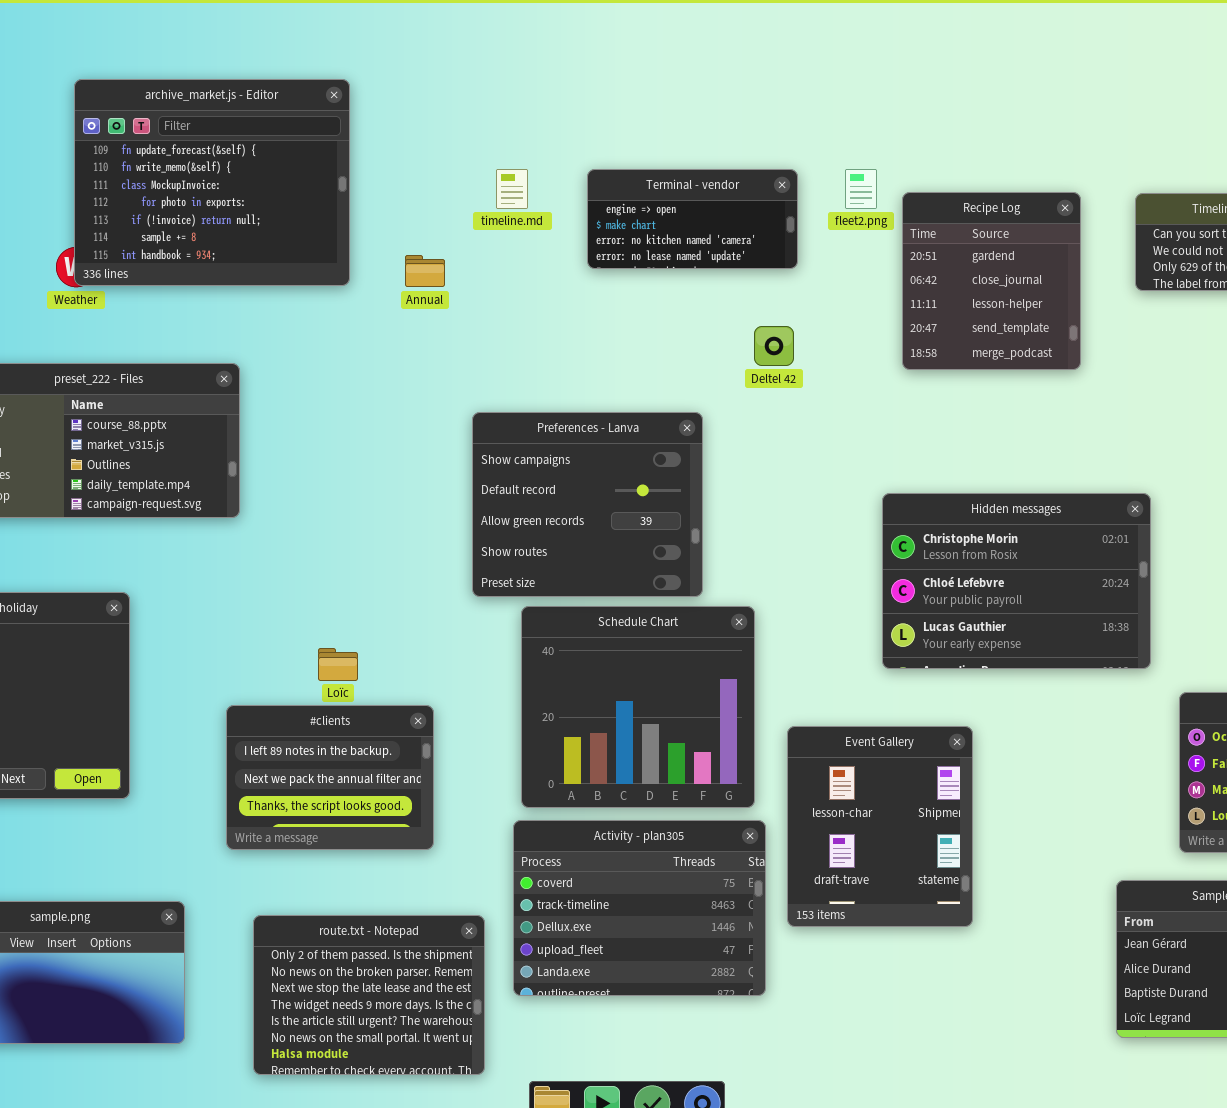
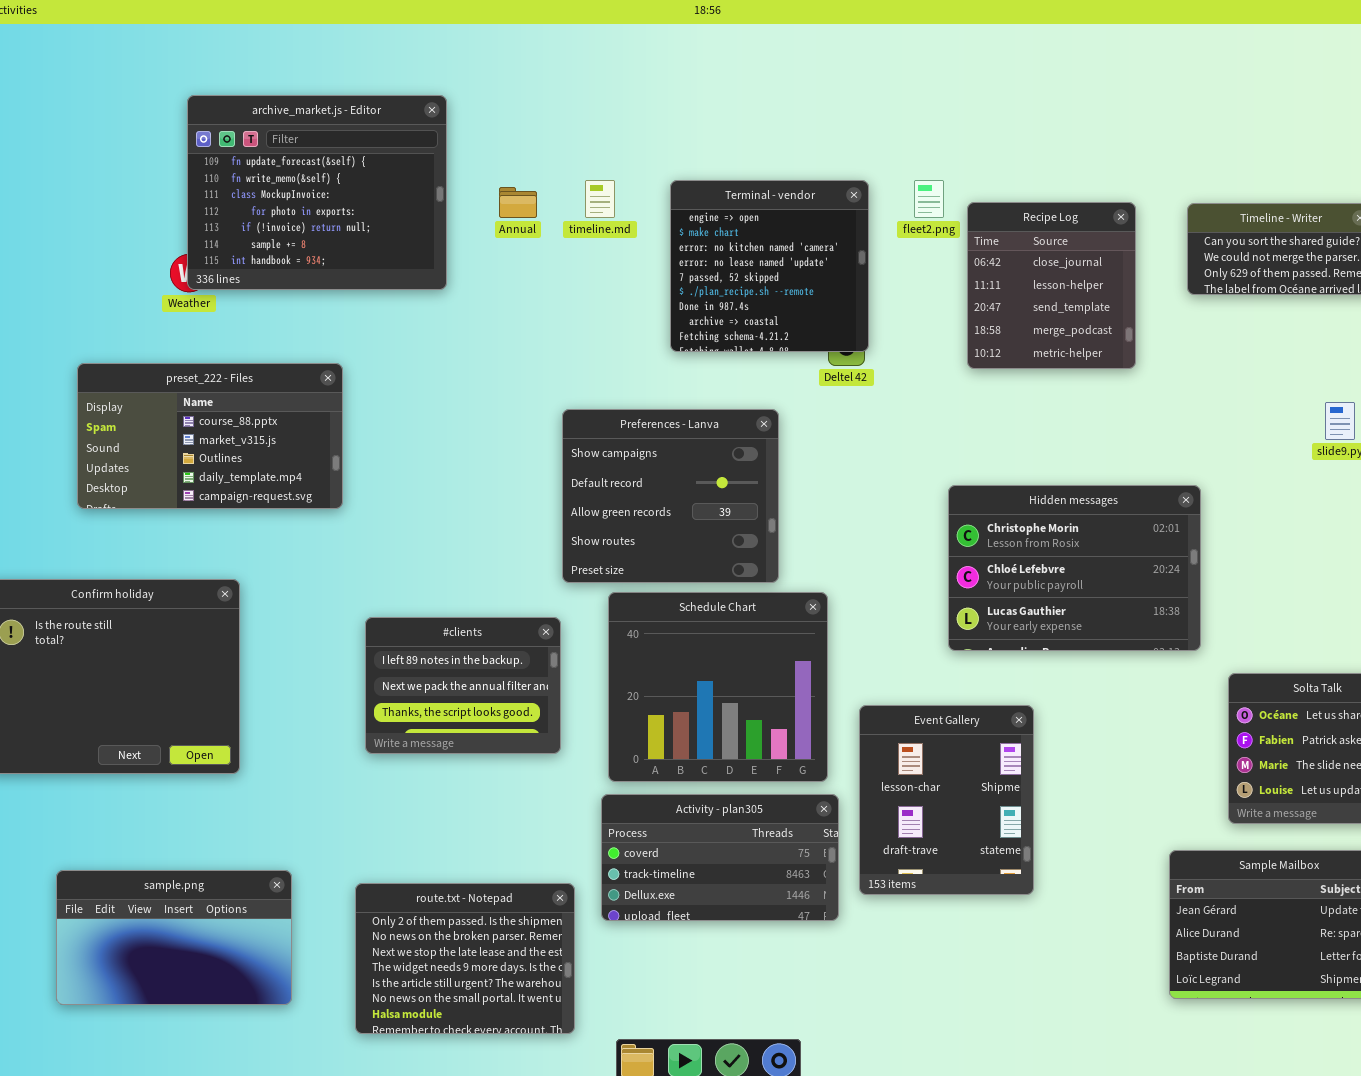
Terminal - vendor: [587,169,798,269] -> [670,180,869,352], resized
Recipe Log: [902,192,1081,370] -> [967,202,1136,369], scrolled down 1 row
Annual: [405,255,445,287] -> [499,187,537,218], moved
#clients: [226,705,434,850] -> [365,617,561,754], moved
Activity - plan305: [513,820,766,996] -> [601,794,839,921], resized

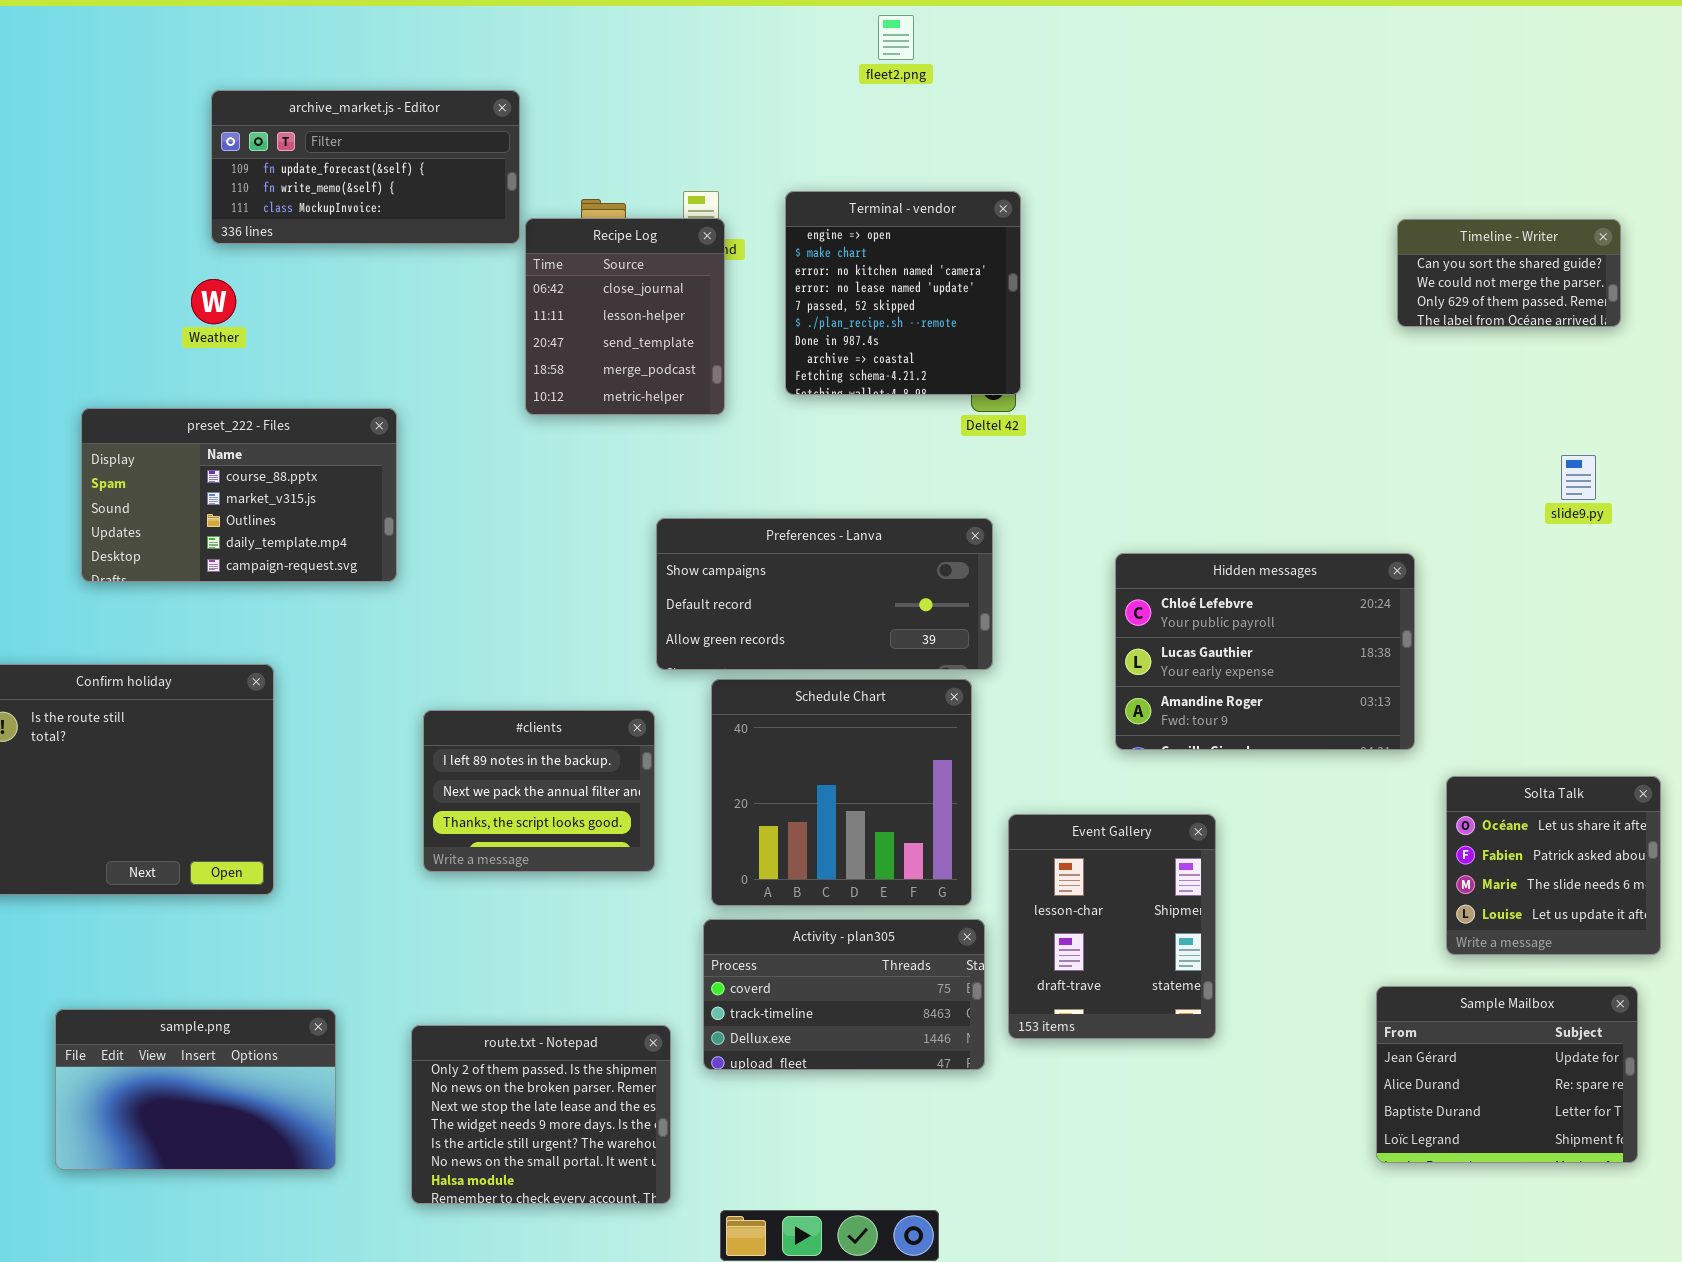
archive_market.js - Editor: [187,95,447,290] -> [211,90,520,244], resized
fleet2.png: [914,180,944,218] -> [878,15,914,60], moved
Recipe Log: [967,202,1136,369] -> [525,218,725,415], moved
Preferences - Lanva: [562,409,779,583] -> [656,518,993,670], resized
Hidden messages: [948,485,1201,651] -> [1115,553,1415,750], scrolled down 1 row

